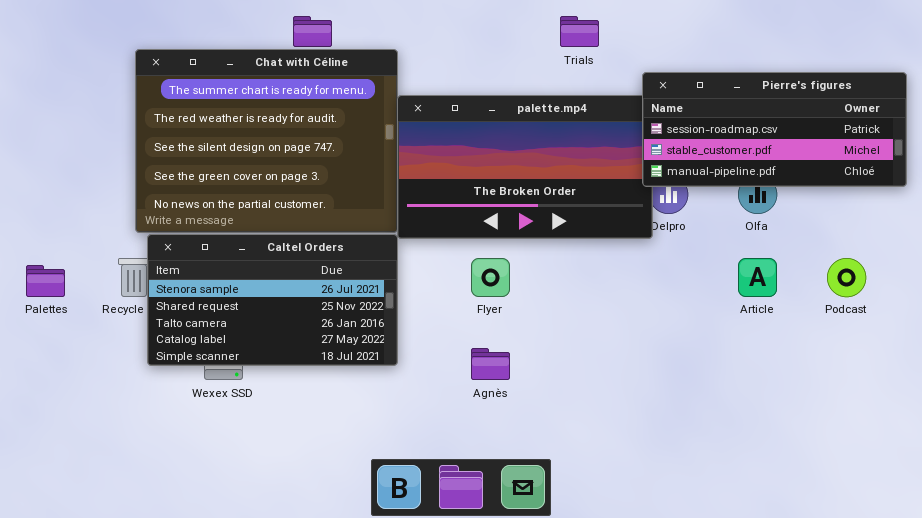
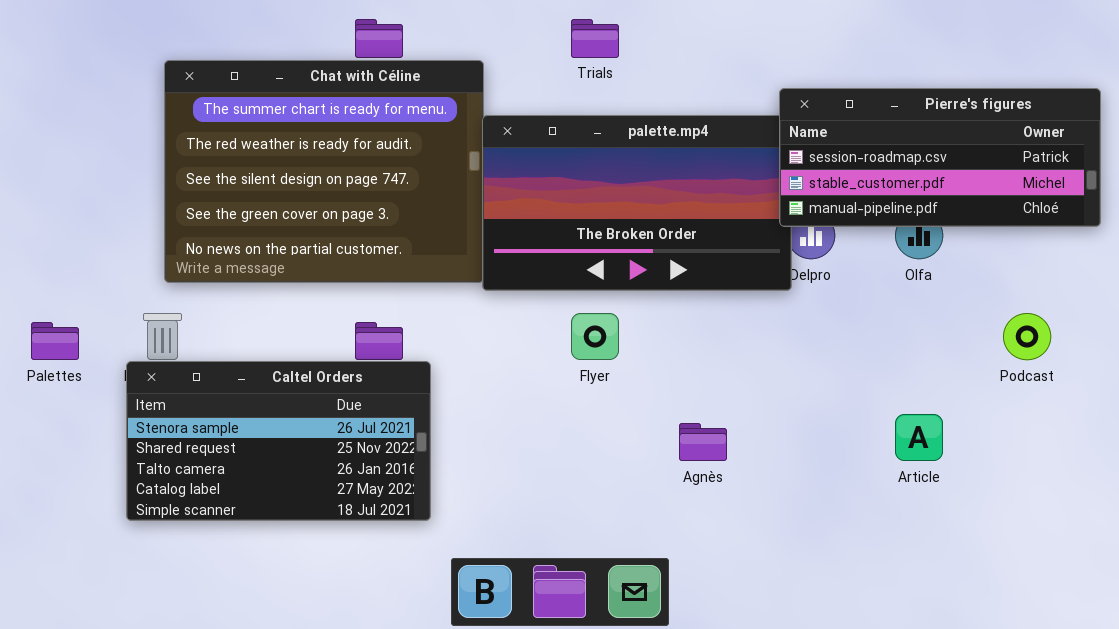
Trials: [560,16,599,47] -> [571,19,619,58], moved
Caltel Orders: [147,234,398,366] -> [126,361,431,521], moved
Article: [738,258,777,297] -> [895,414,943,461], moved
Agnès: [471,348,510,380] -> [679,423,727,461], moved

